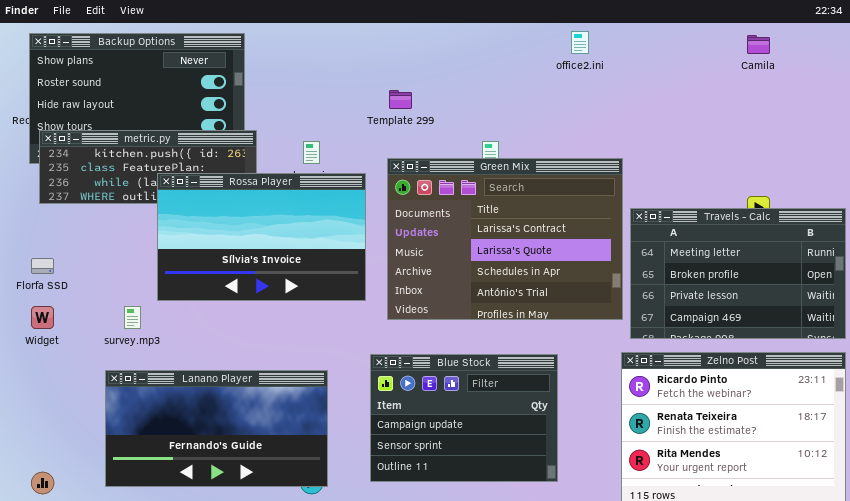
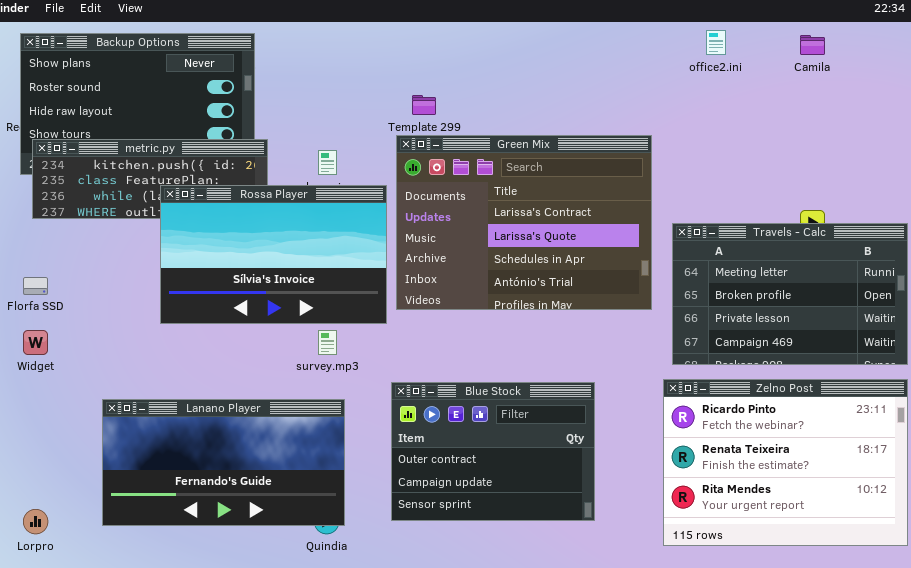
office2.ini: [571,31,589,54] -> [706,30,726,55], moved
Green Mix: [387,158,623,320] -> [396,135,652,310], moved
survey.mp3: [124,306,141,329] -> [318,330,337,355], moved
Blue Stock: [370,354,558,482] -> [391,382,595,521], scrolled up 1 row

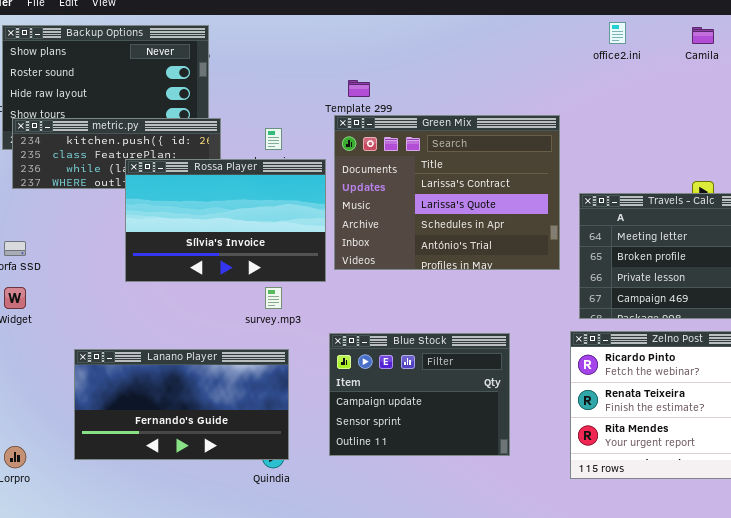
Blue Stock: [391,382,595,521] -> [329,333,510,456], scrolled down 1 row

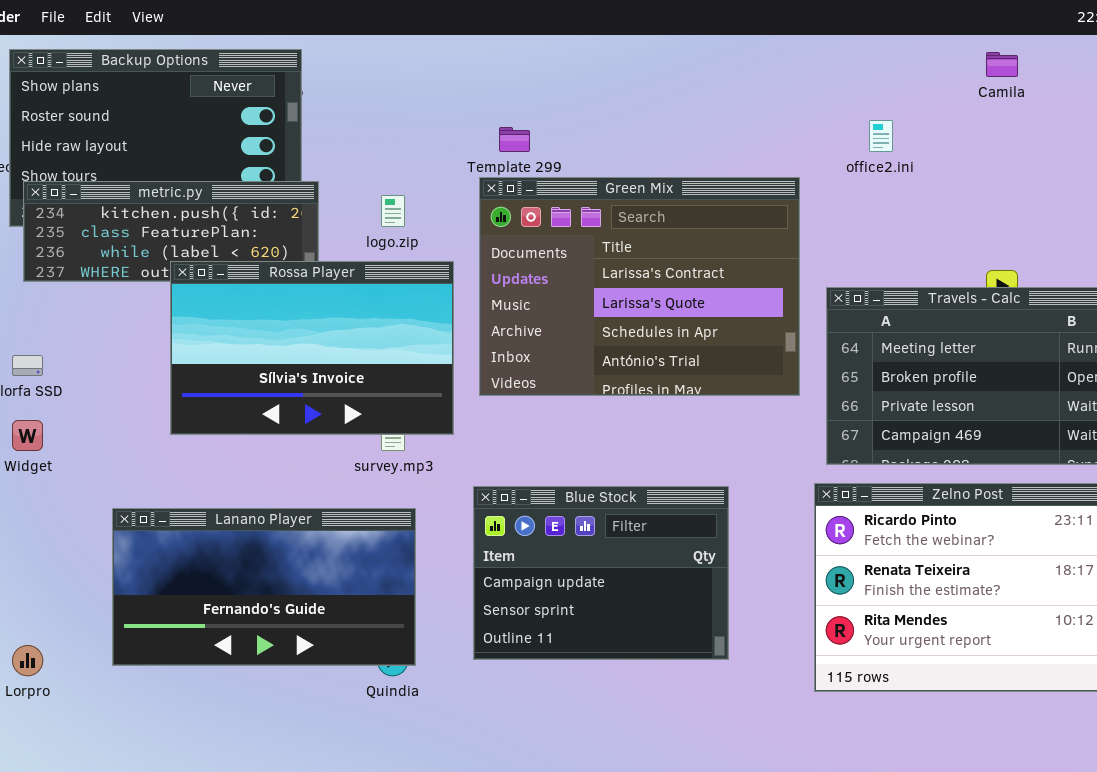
office2.ini: [609,22,626,44] -> [869,120,893,152], moved
Rossa Player: [125,159,326,282] -> [170,261,454,435], moved

